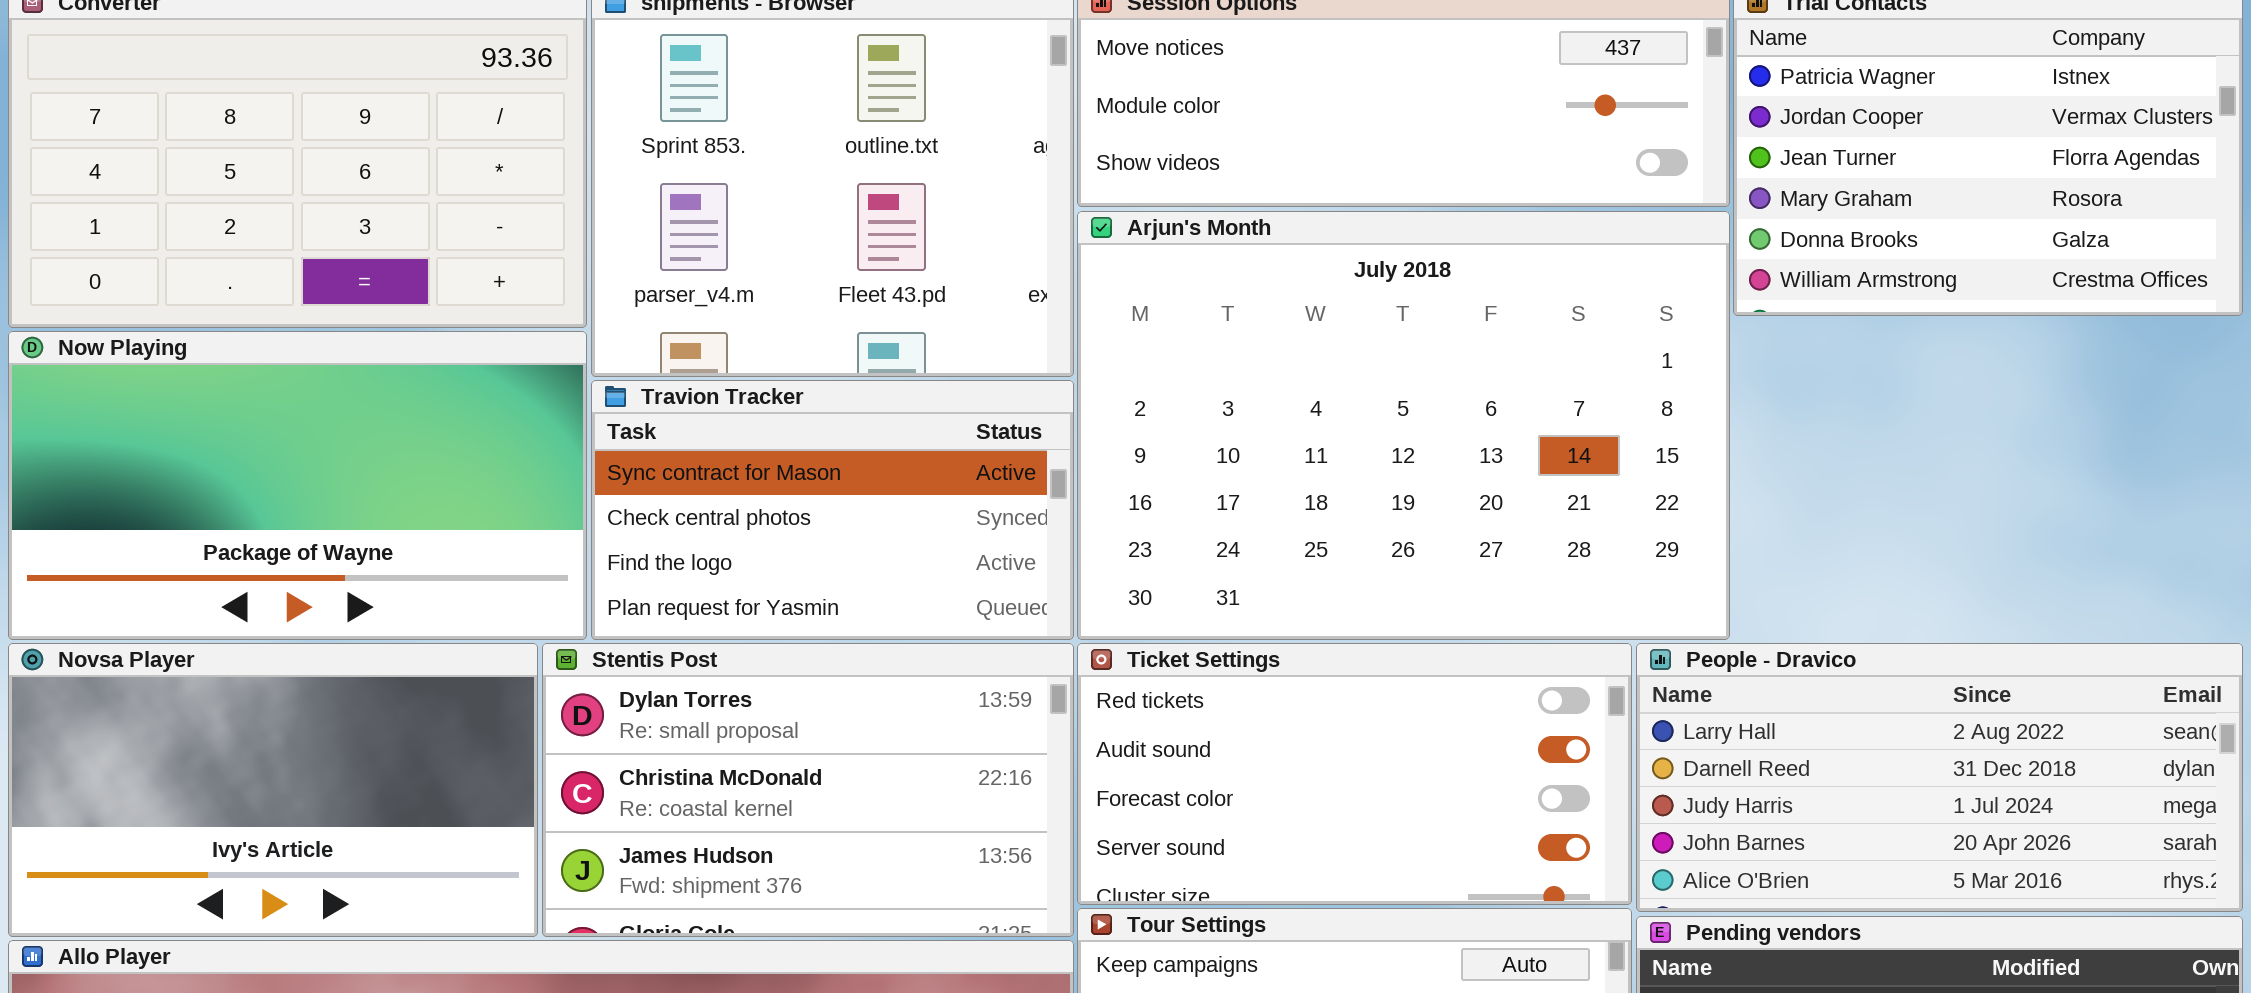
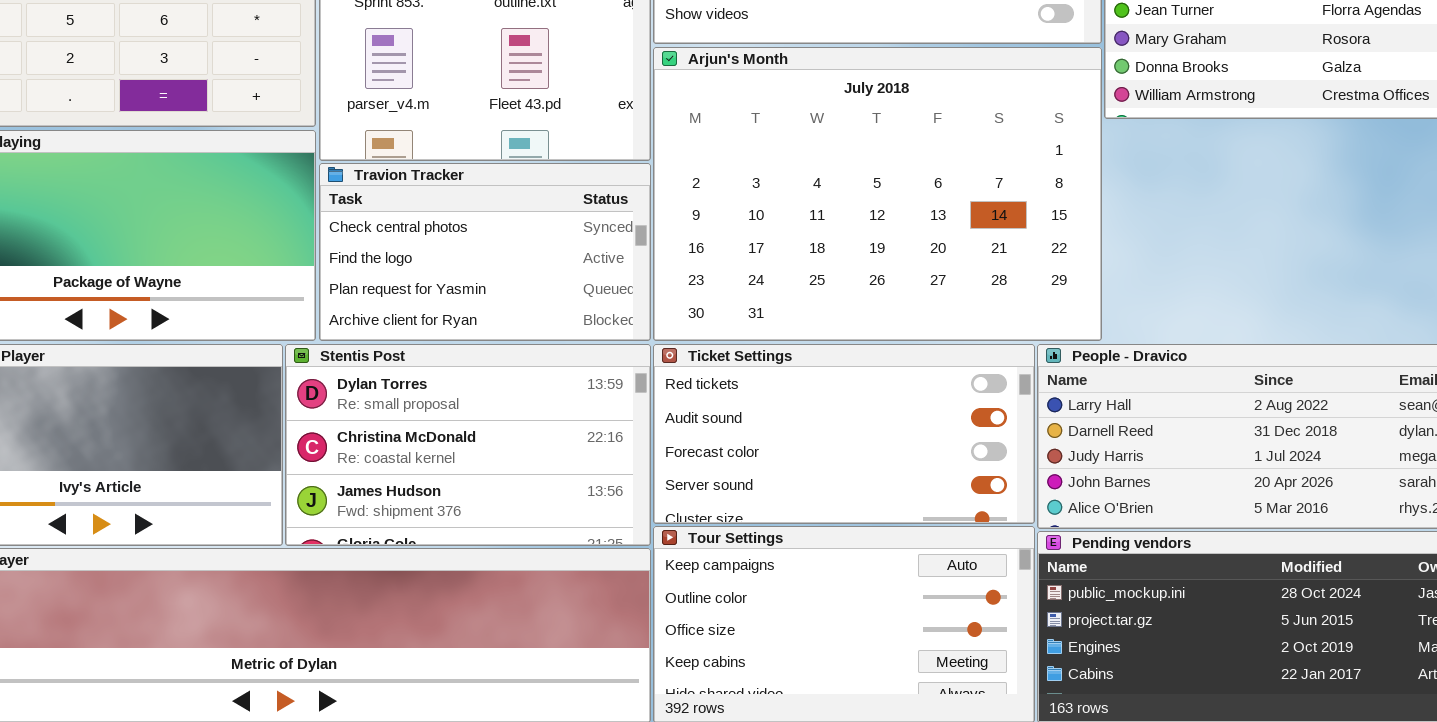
Travion Tracker: [591,380,1074,640] -> [319,163,651,341], scrolled down 1 row

